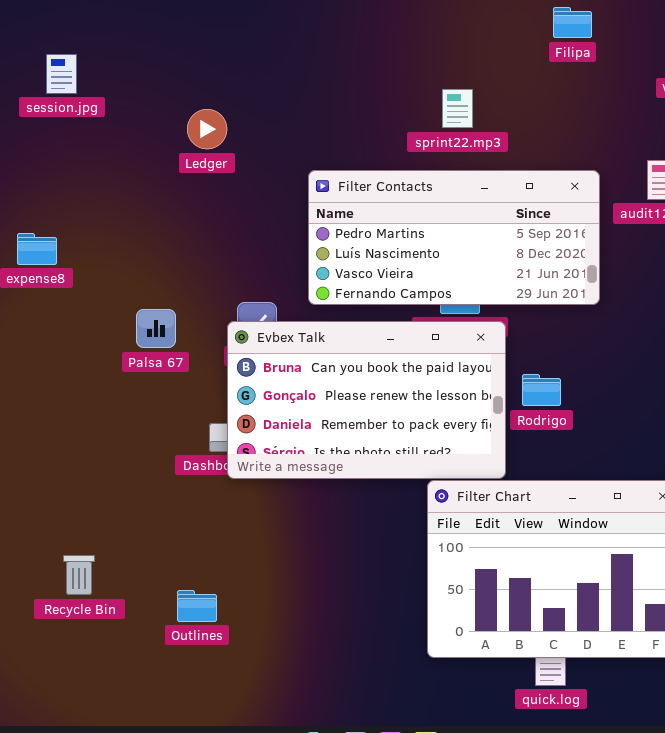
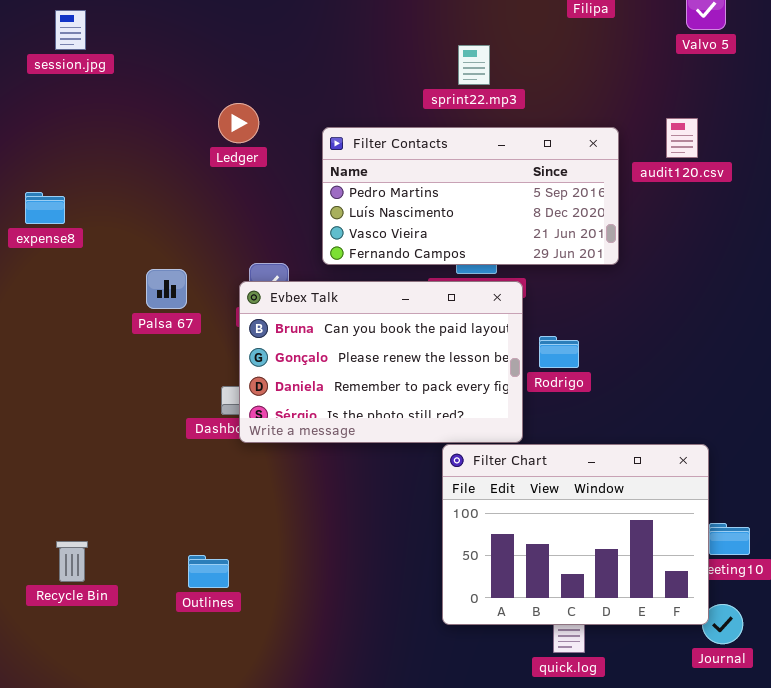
Ledger: [187,109,227,149] -> [218,103,259,143], moved
Recycle Bin: [63,555,95,595] -> [56,541,88,582], moved

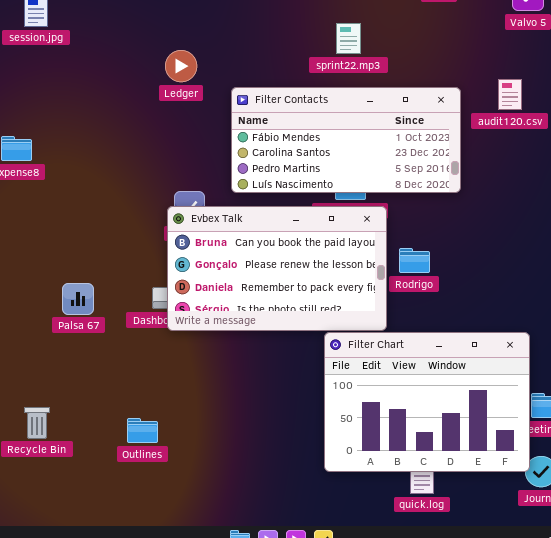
Ledger: [218,103,259,143] -> [165,50,197,82], moved
Filter Contacts: [322,127,619,265] -> [231,87,461,193], scrolled up 2 rows
Palsa 67: [146,269,187,309] -> [62,283,94,315], moved

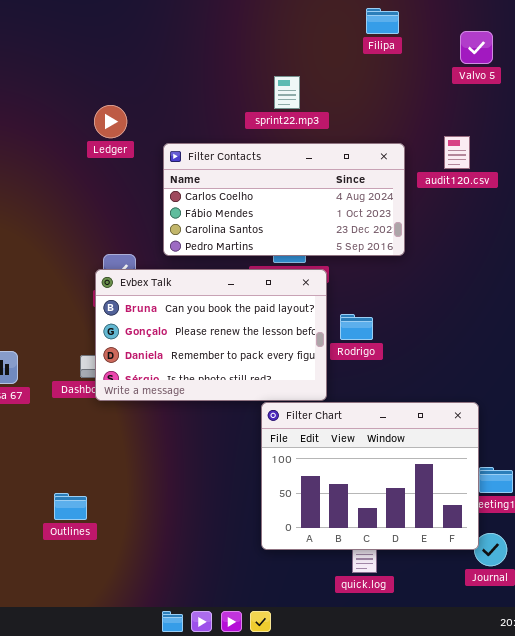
Filter Contacts: [231,87,461,193] -> [163,143,405,256], scrolled up 1 row

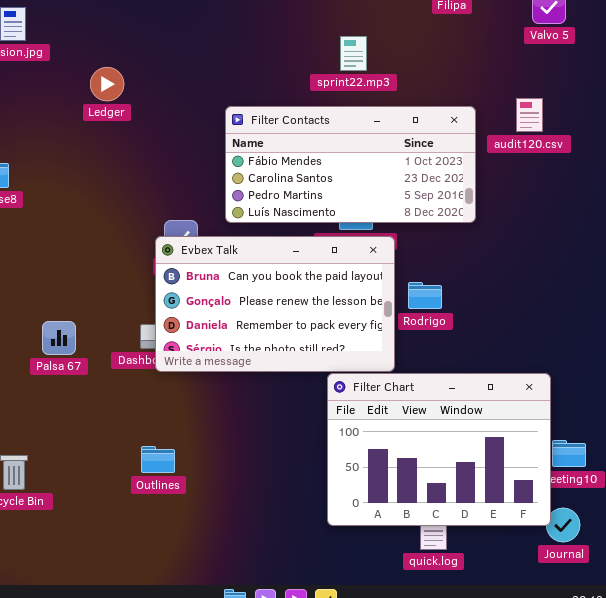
Ledger: [94,105,127,138] -> [90,67,124,101], moved
Filter Contacts: [163,143,405,256] -> [225,106,476,223], scrolled down 1 row
Outlines: [54,493,87,520] -> [141,446,175,473], moved

